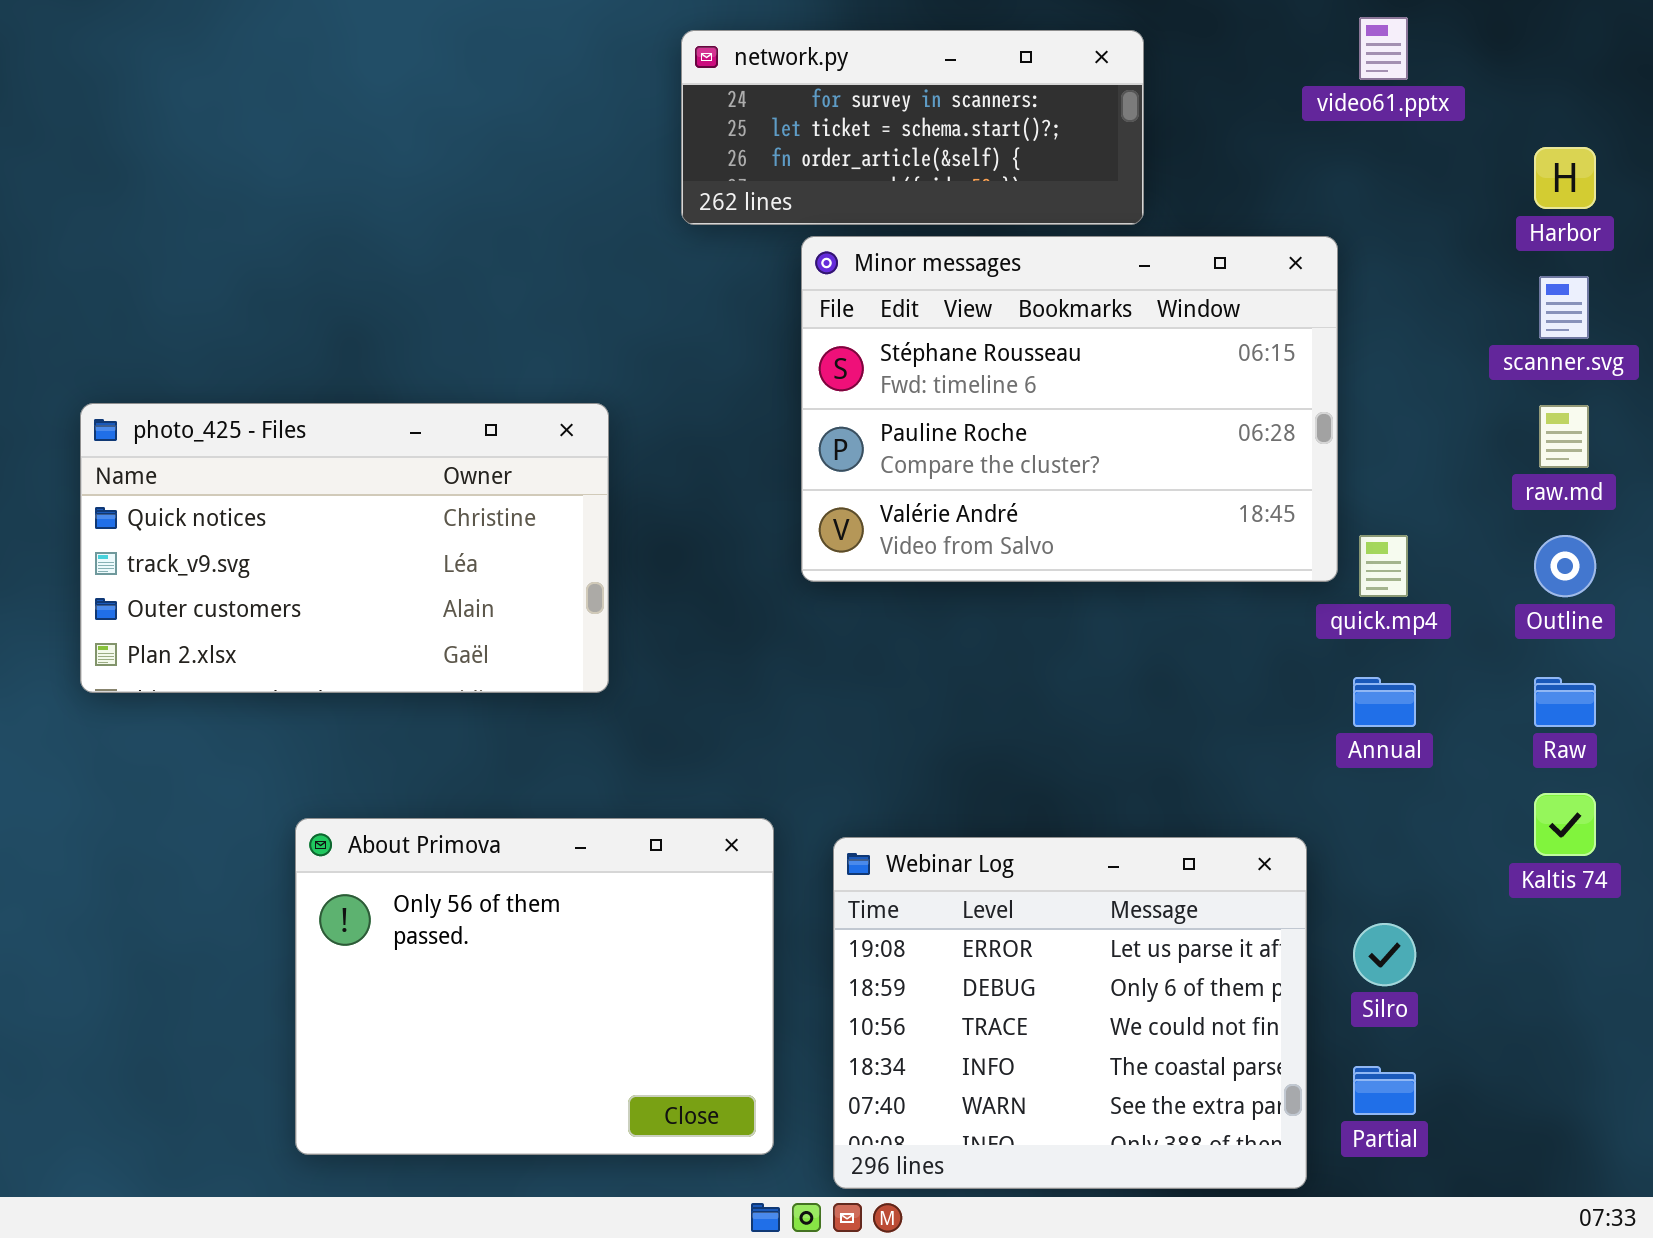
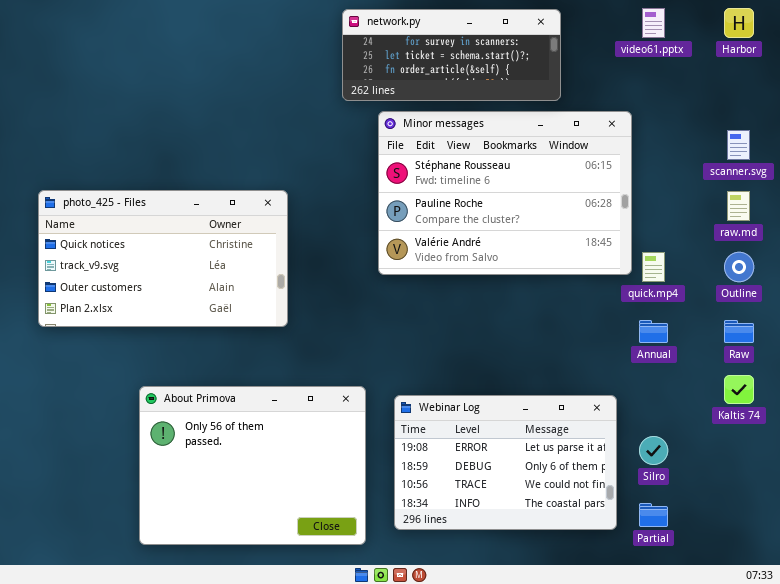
network.py: [681,30,1144,225] -> [342,9,561,101], moved
Harbor: [1534,147,1596,209] -> [724,8,754,38], moved
Webinar Log: [833,837,1307,1189] -> [394,395,617,530], resized

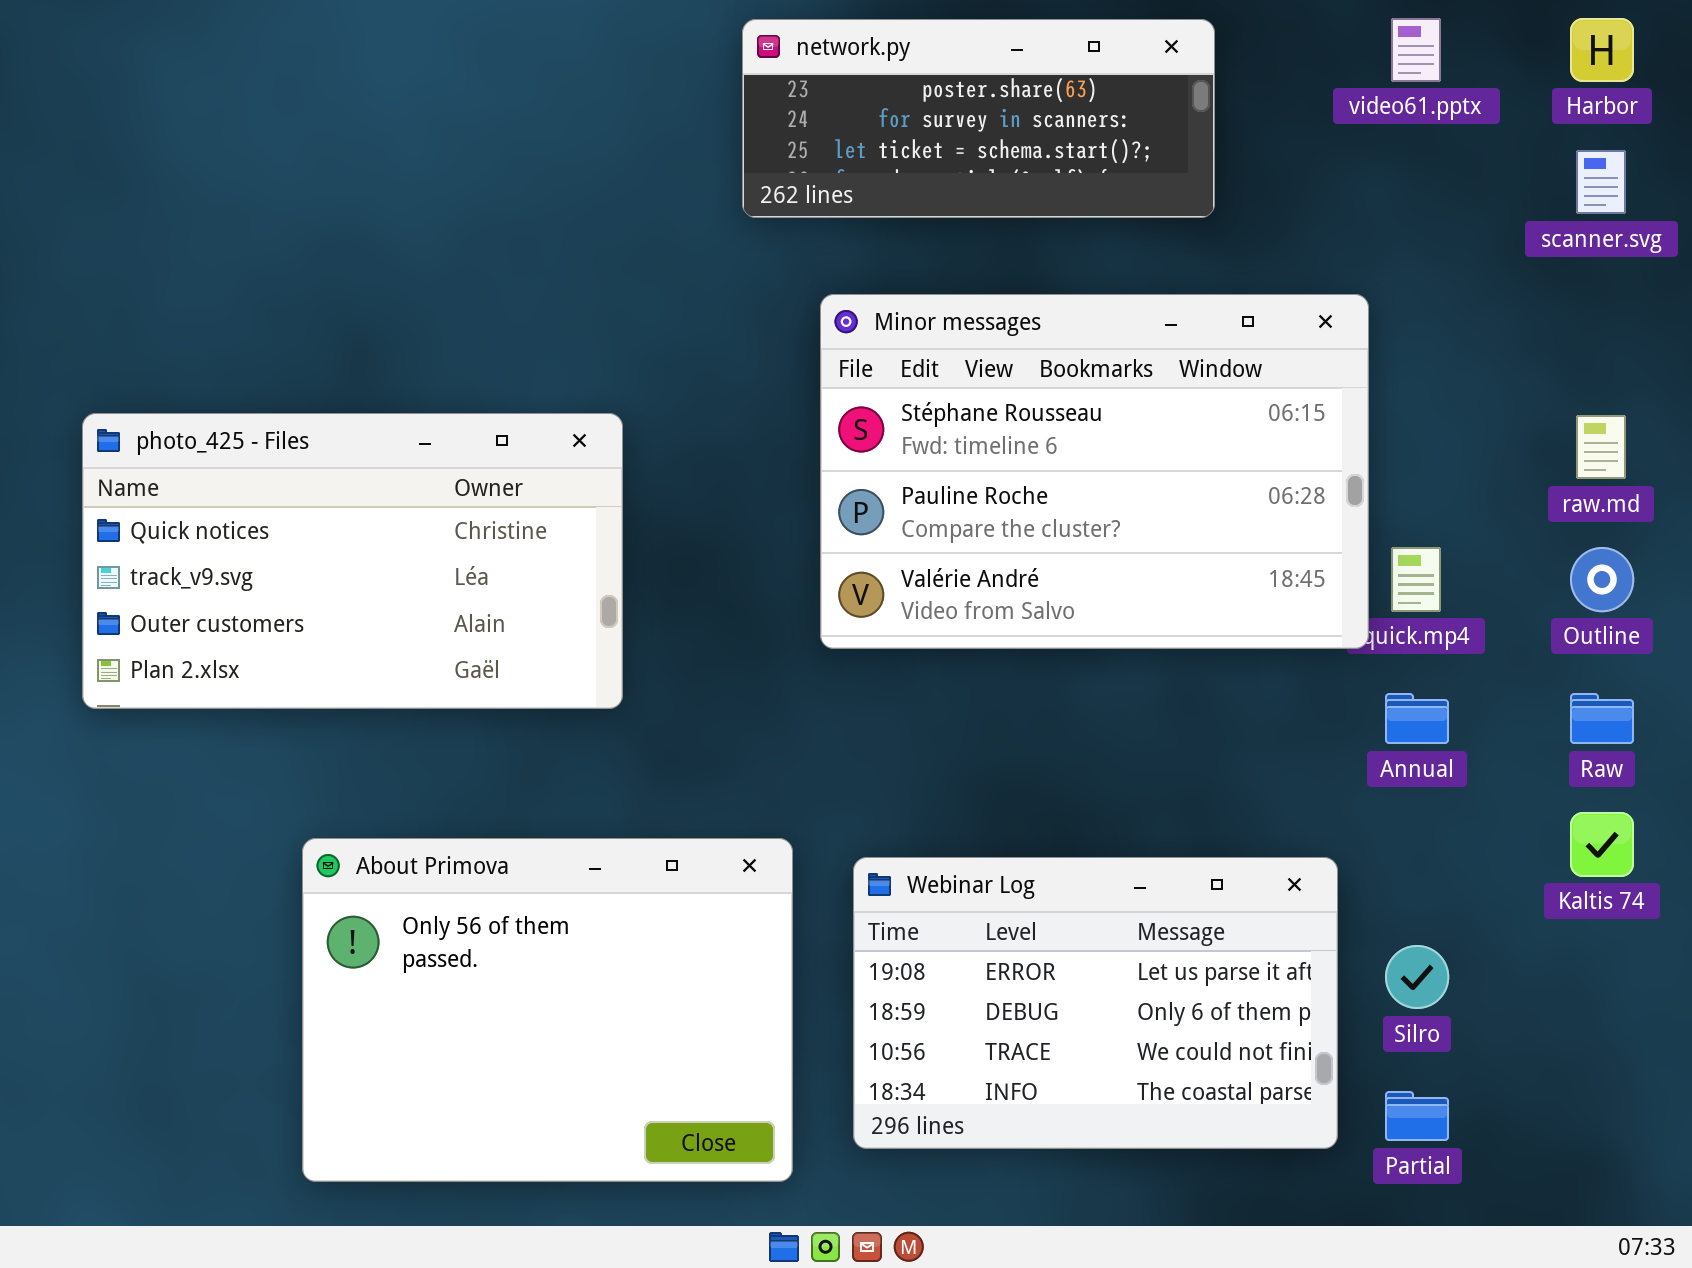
network.py: [342,9,561,101] -> [742,19,1215,218], scrolled up 1 row
Minor messages: [378,111,632,275] -> [820,294,1369,649], moved
scanner.svg: [727,130,750,160] -> [1576,150,1626,214], moved

